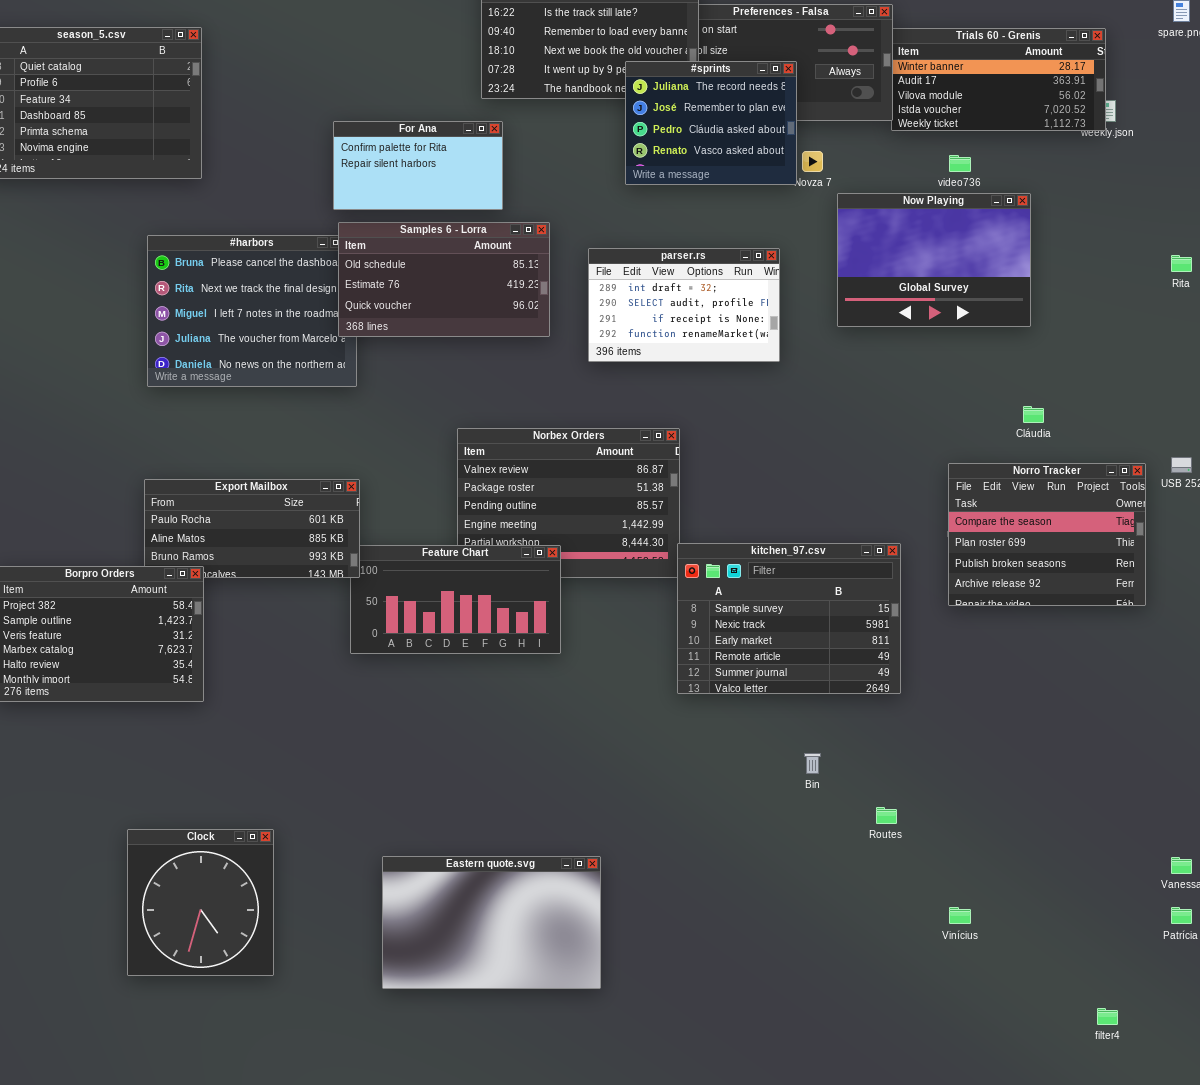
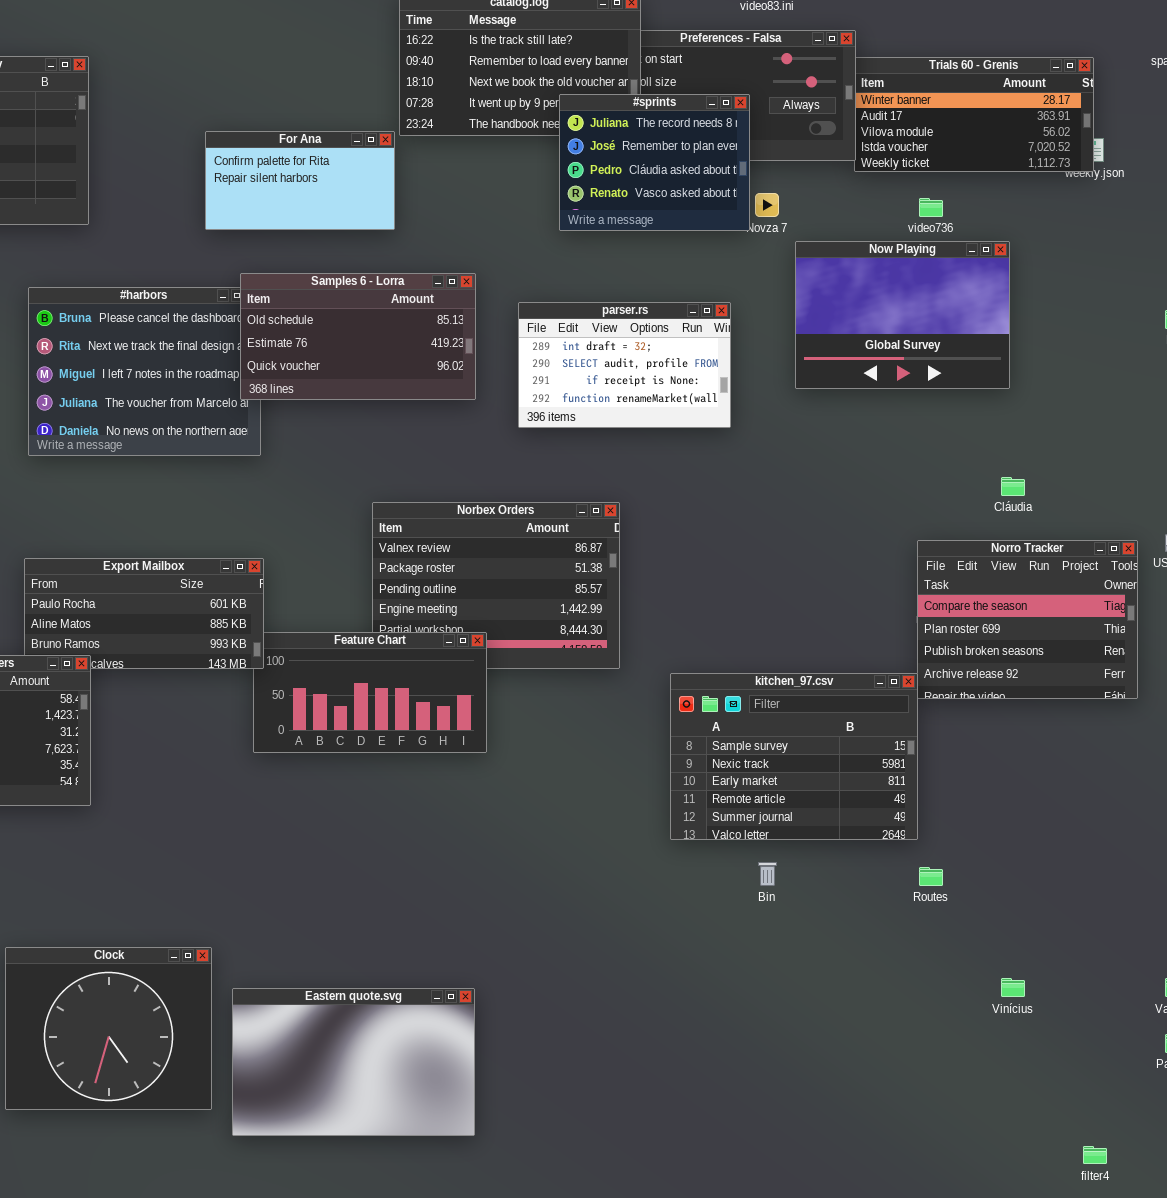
For Ana: [333,121,503,210] -> [205,131,395,230], moved
kitchen_97.csv: [677,543,901,694] -> [670,673,918,840], moved
Routes: [876,807,897,824] -> [919,867,943,886], moved
Clock: [127,829,274,976] -> [5,947,212,1110], resized
Eastern quote.svg: [382,856,601,989] -> [232,988,475,1136], moved
Vinícius: [949,907,971,924] -> [1001,978,1025,997], moved

